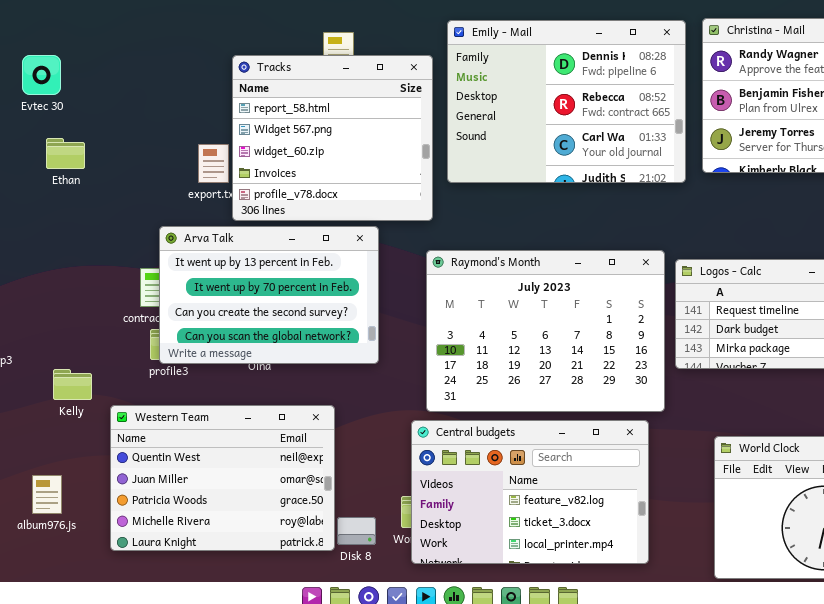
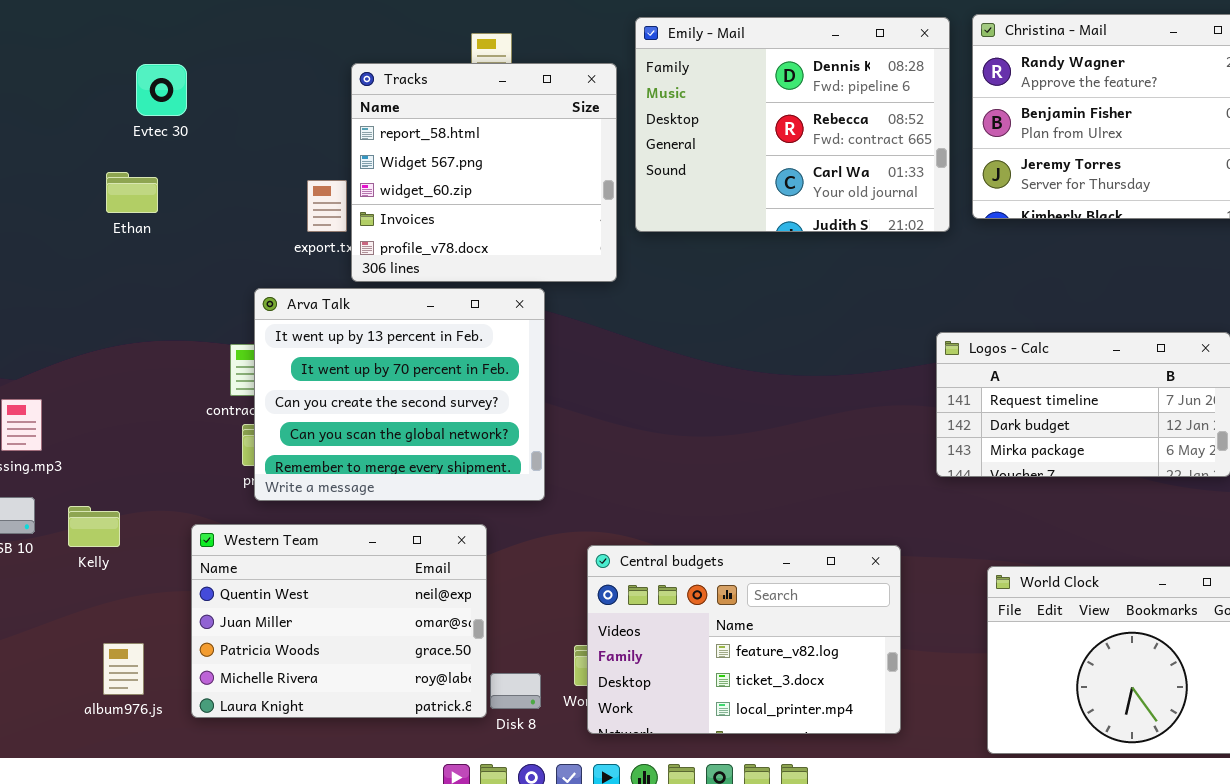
Evtec 30: [22,55,61,95] -> [136,64,187,116], moved
Arva Talk: [159,226,379,364] -> [254,288,545,501], resized
Raymond's Month: [426,250,665,412] -> none, closed
Kelly: [53,369,92,400] -> [68,506,120,547], moved
album976.js: [32,475,62,514] -> [103,643,144,695], moved

